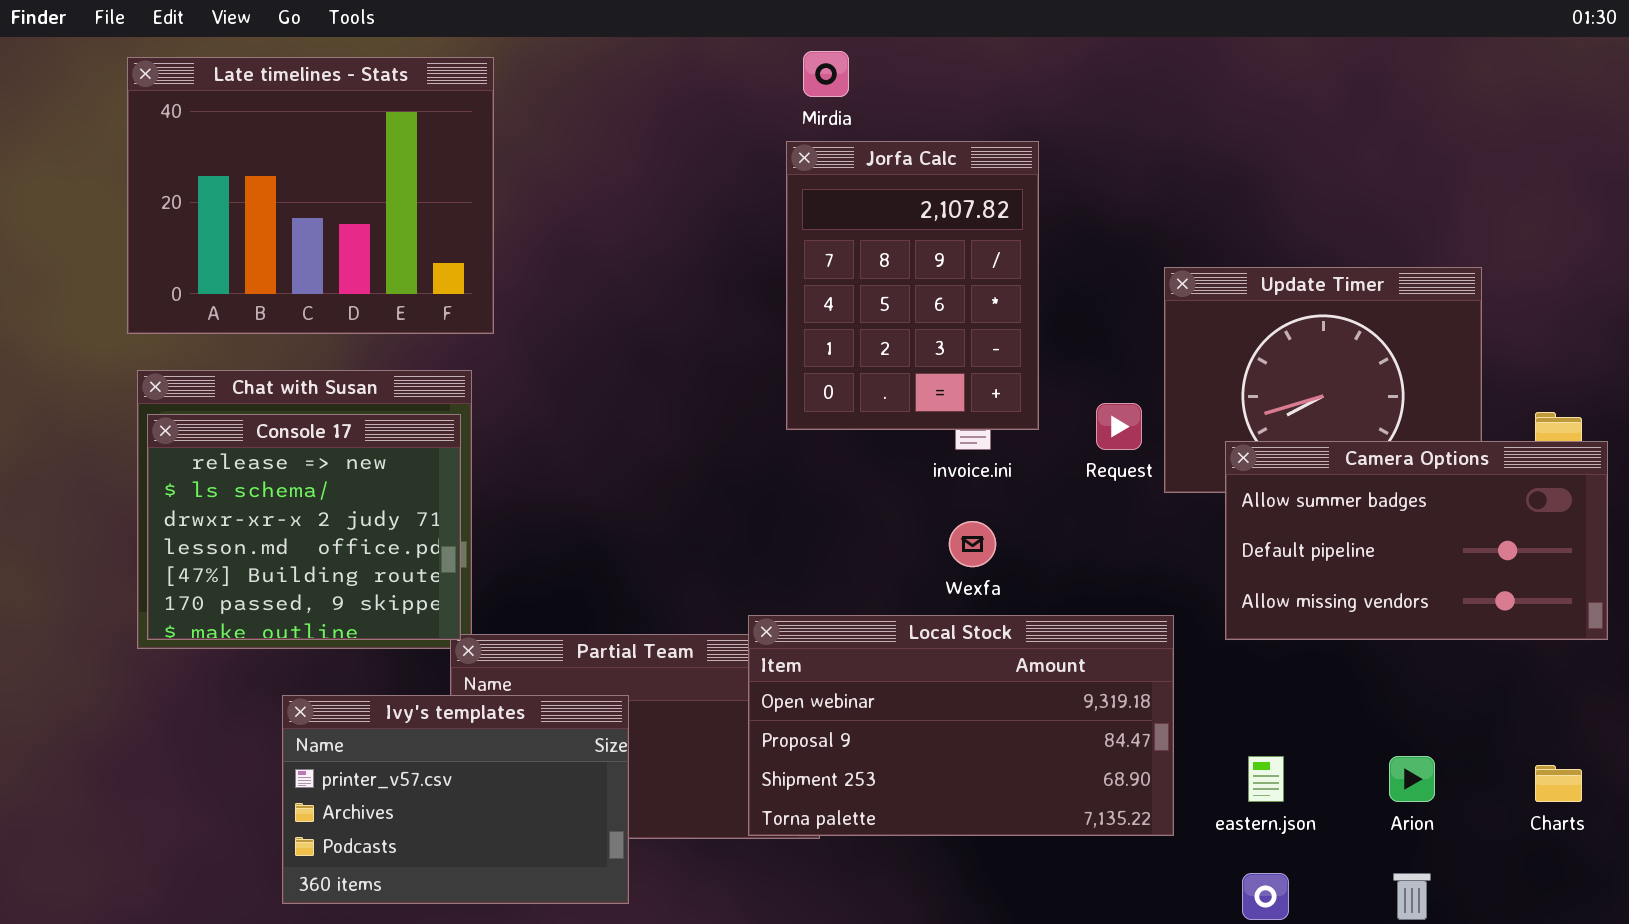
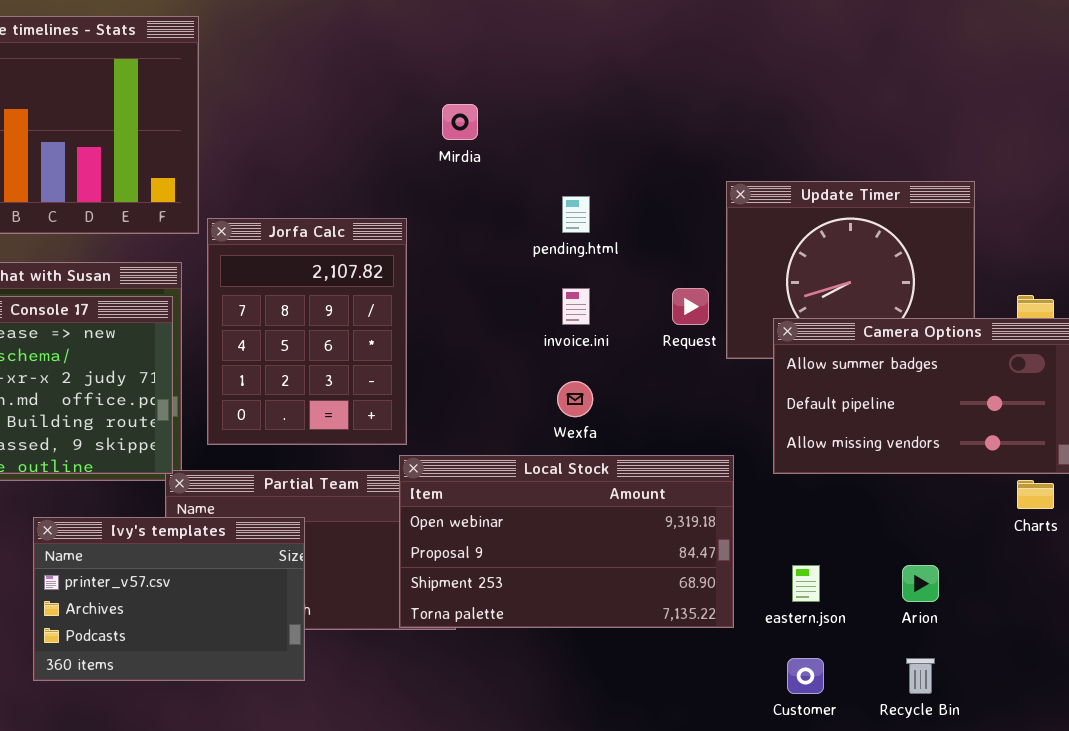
Mirdia: [803,51,849,97] -> [442,104,478,140], moved
Jorfa Calc: [786,141,1039,430] -> [207,218,407,445], moved
Charts: [1535,765,1582,802] -> [1017,480,1054,509], moved

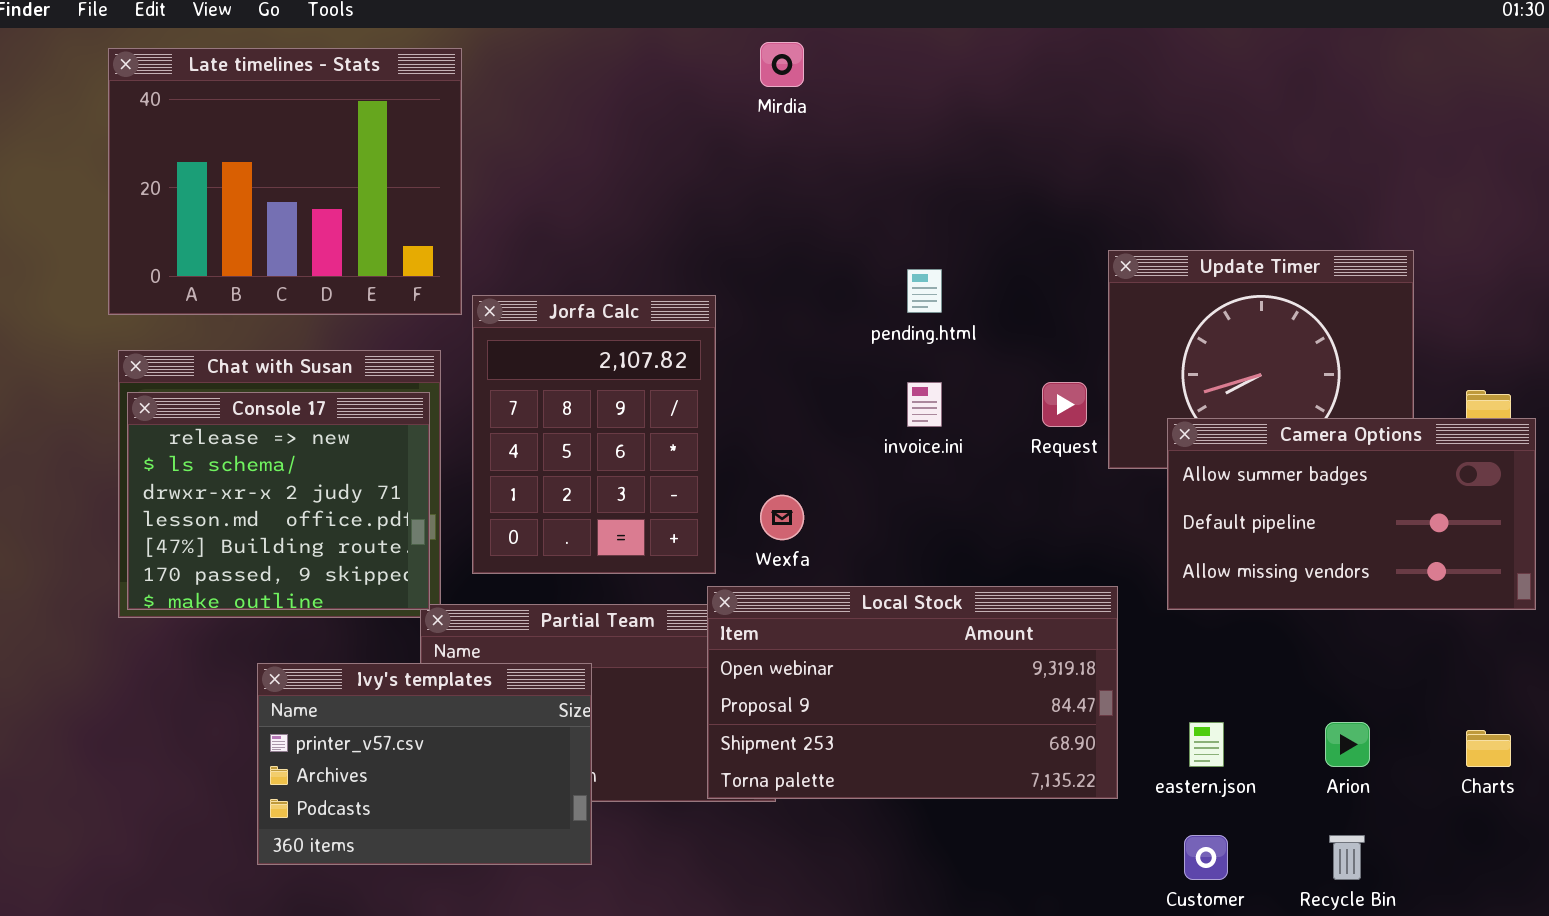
Mirdia: [442,104,478,140] -> [760,42,804,87], moved
Wexfa: [557,381,593,417] -> [760,495,804,540], moved
Charts: [1017,480,1054,509] -> [1466,730,1511,767], moved

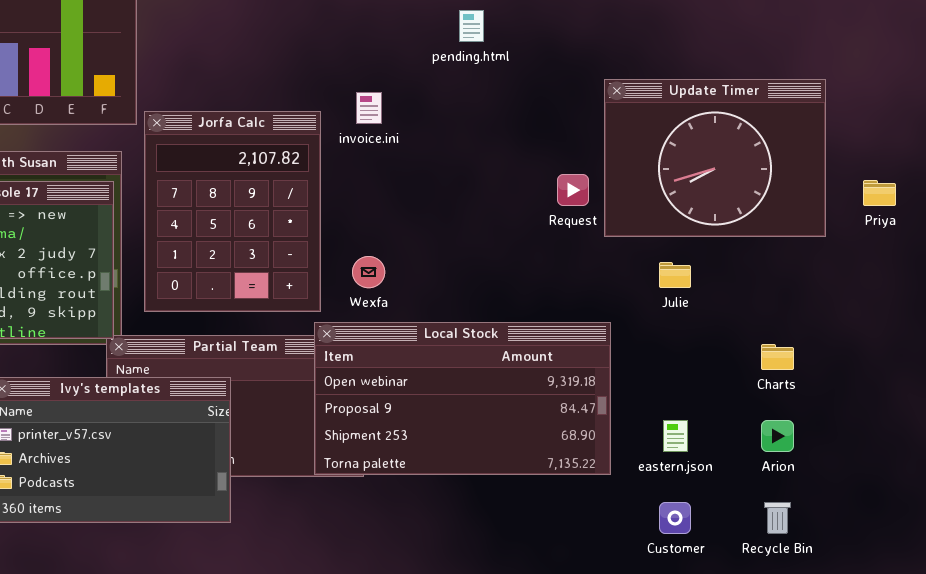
pending.html: [907,269,942,313] -> [459,10,484,42], moved
invoice.ini: [907,382,942,427] -> [356,92,382,124], moved
Camera Options: [1167,418,1536,610] -> none, closed
Charts: [1466,730,1511,767] -> [761,344,794,370], moved

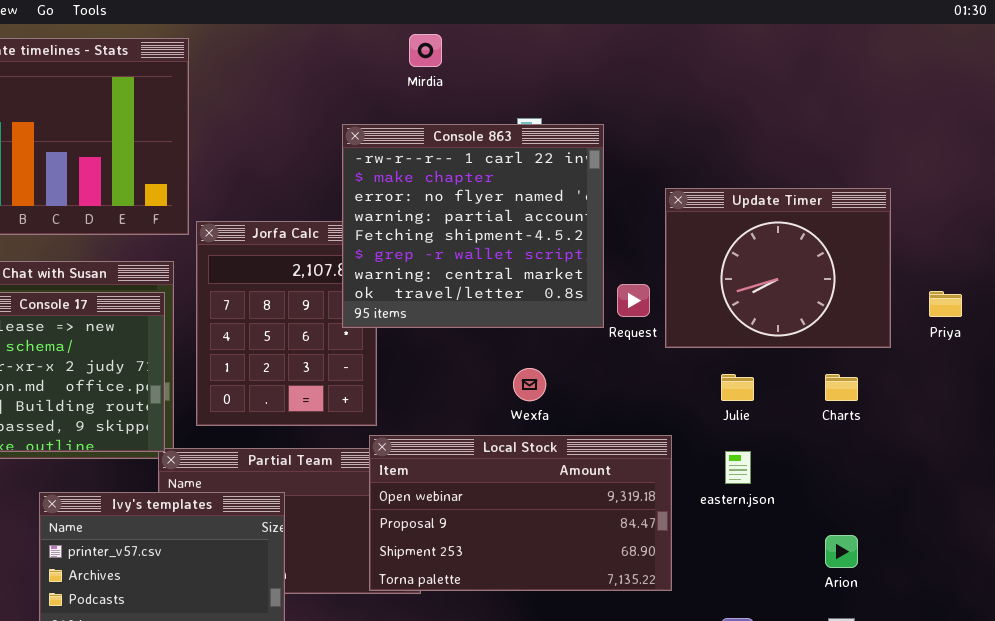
Console 863: none -> [342,124,604,328], opened
Wexfa: [352,256,385,288] -> [513,368,546,401], moved
Charts: [761,344,794,370] -> [825,374,858,401], moved
eastern.json: [663,420,688,452] -> [725,451,751,484], moved

